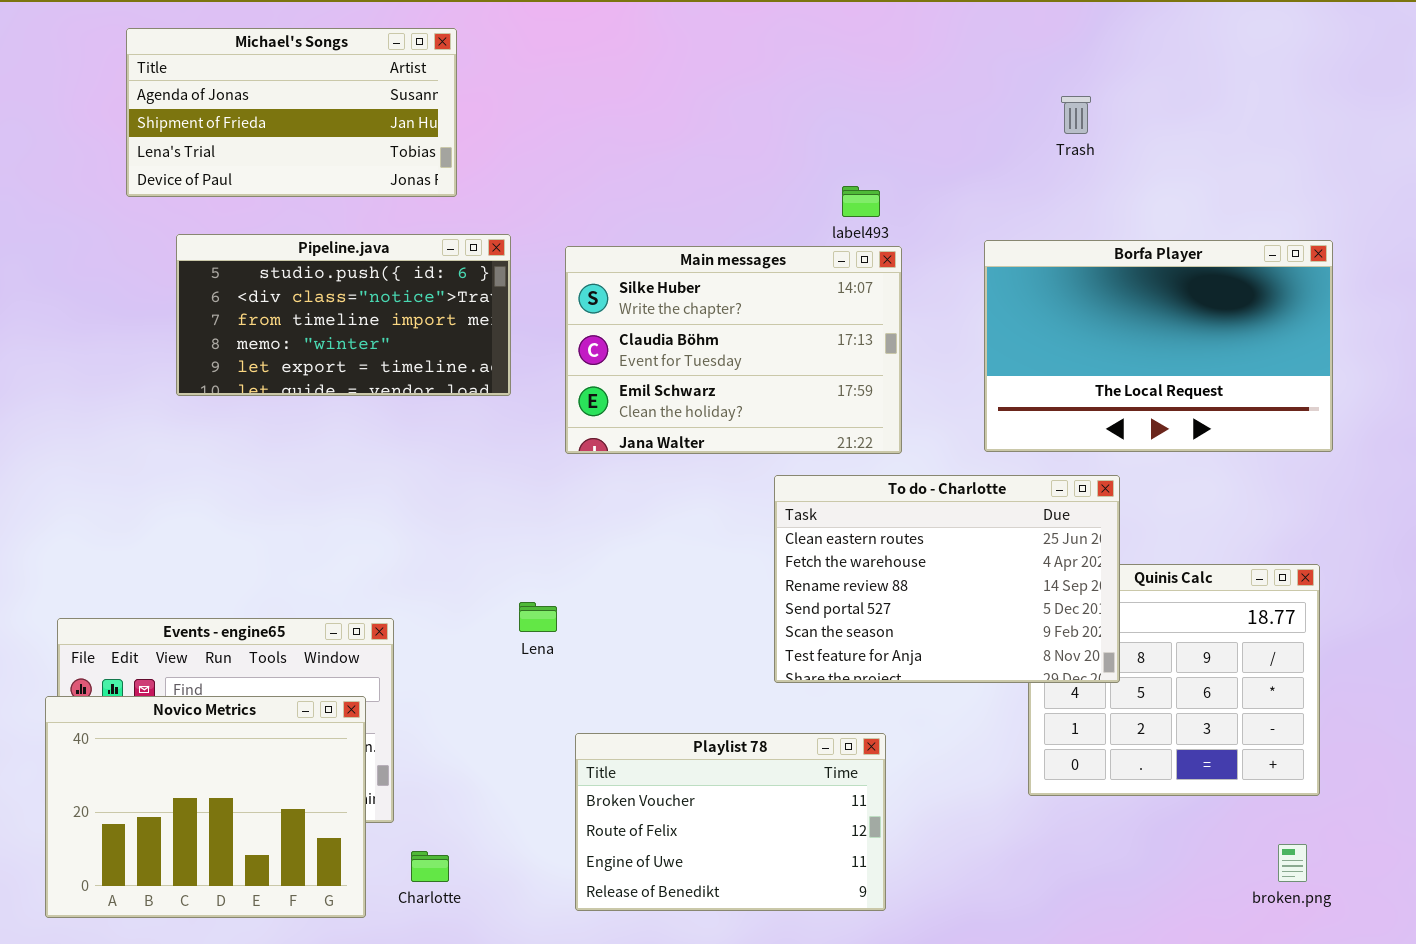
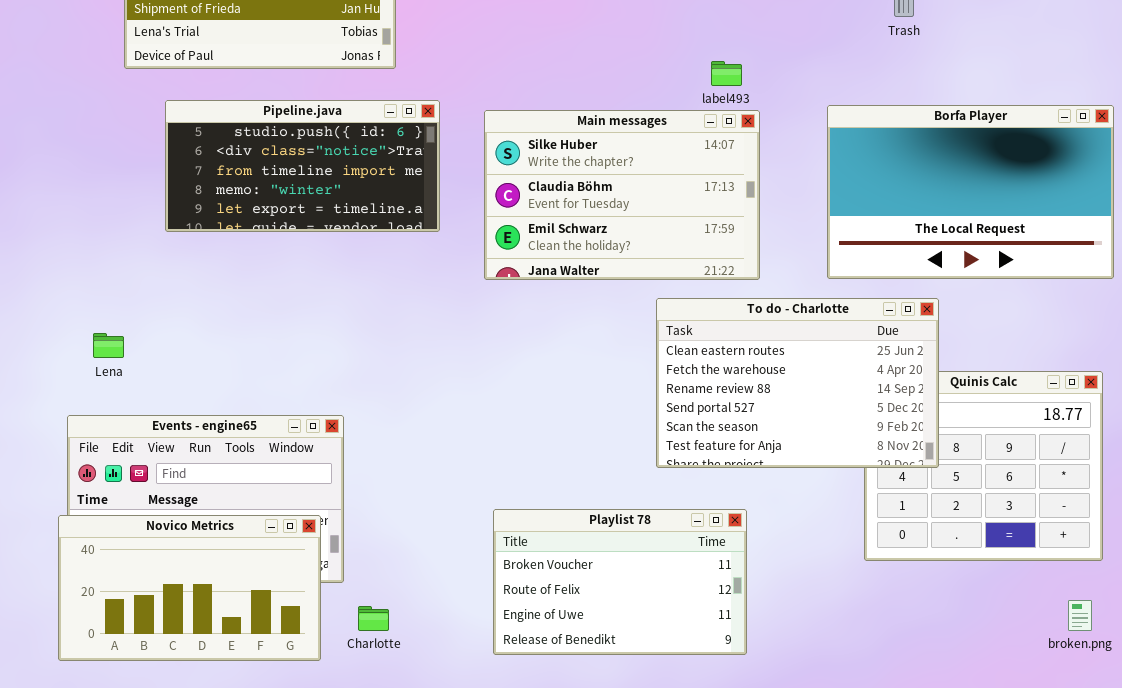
Lena: [519,602,557,632] -> [93,333,124,358], moved
Novico Metrics: [45,696,366,918] -> [58,515,321,661], resized

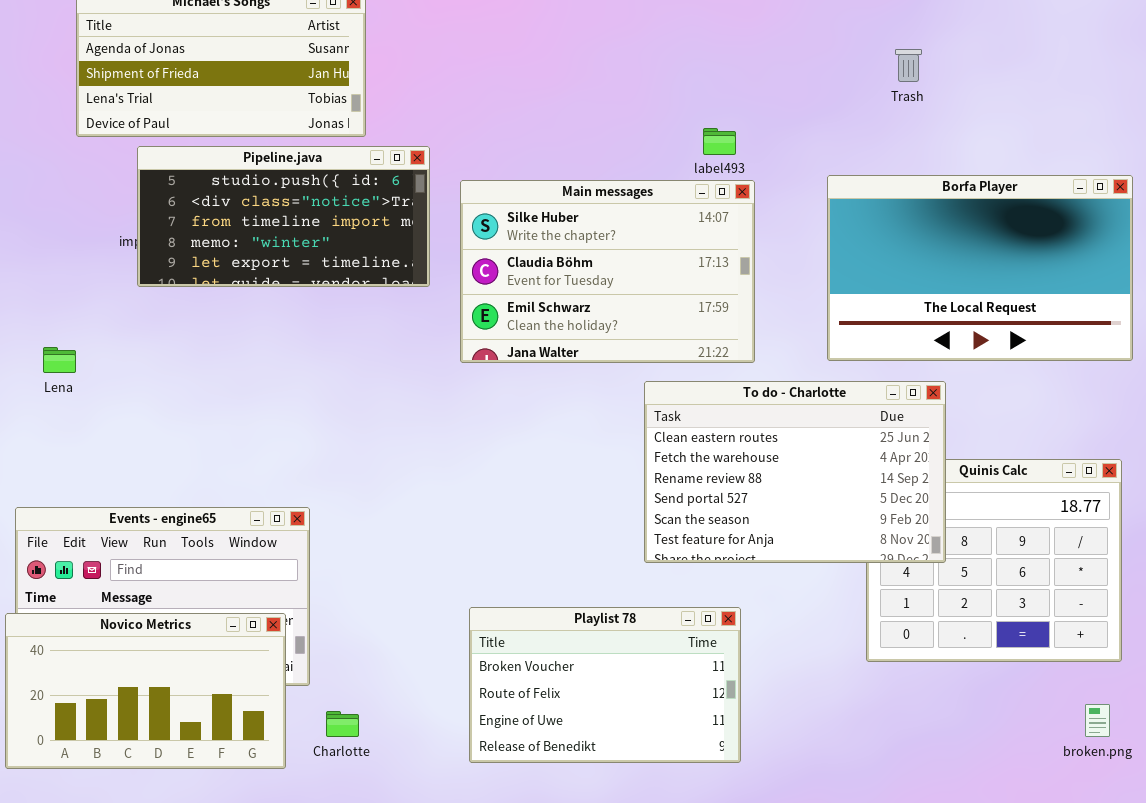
Pipeline.java: [165,100,440,232] -> [137,146,430,287], moved
Lena: [93,333,124,358] -> [43,347,76,373], moved

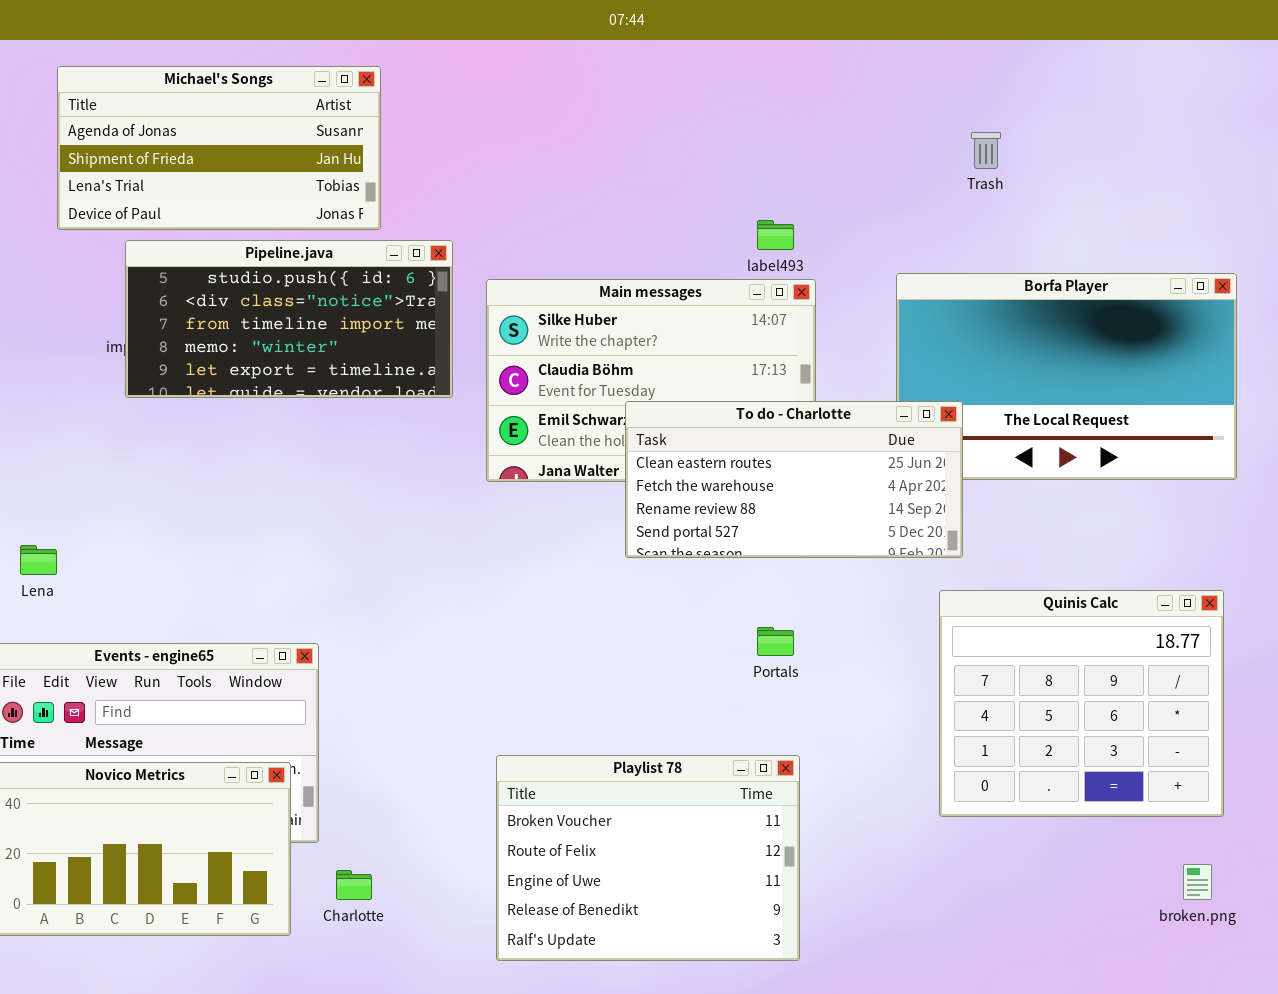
Lena: [43,347,76,373] -> [20,545,57,575], moved
To do - Charlotte: [644,381,946,563] -> [625,401,963,558], moved, resized
Playlist 78: [469,607,741,763] -> [496,755,800,961], resized

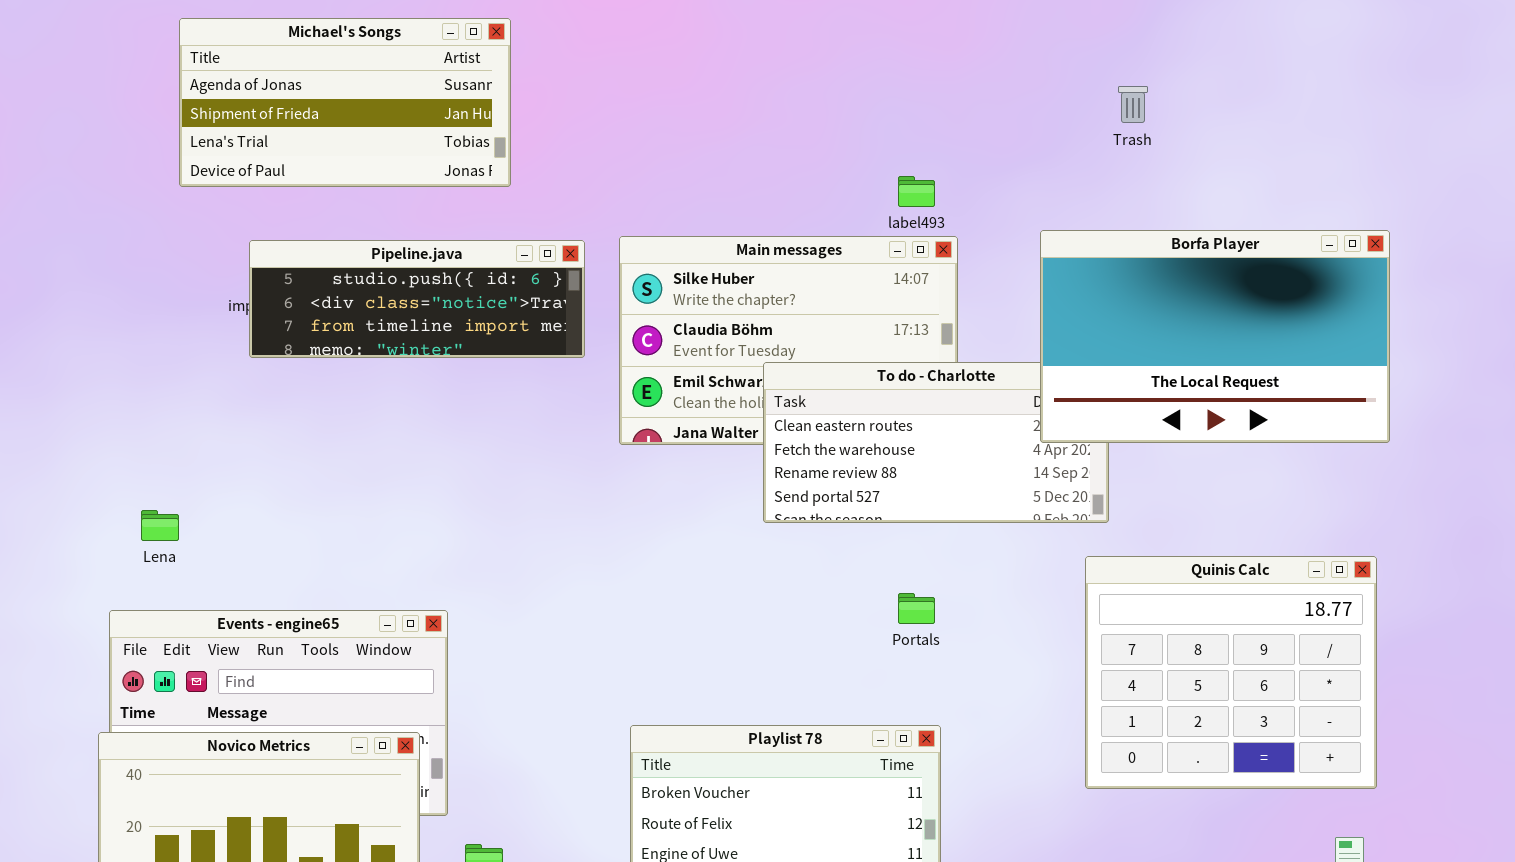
Pipeline.java: [125,240,453,398] -> [249,240,585,358], resized
Borfa Player: [896,273,1237,480] -> [1040,230,1390,443], raised

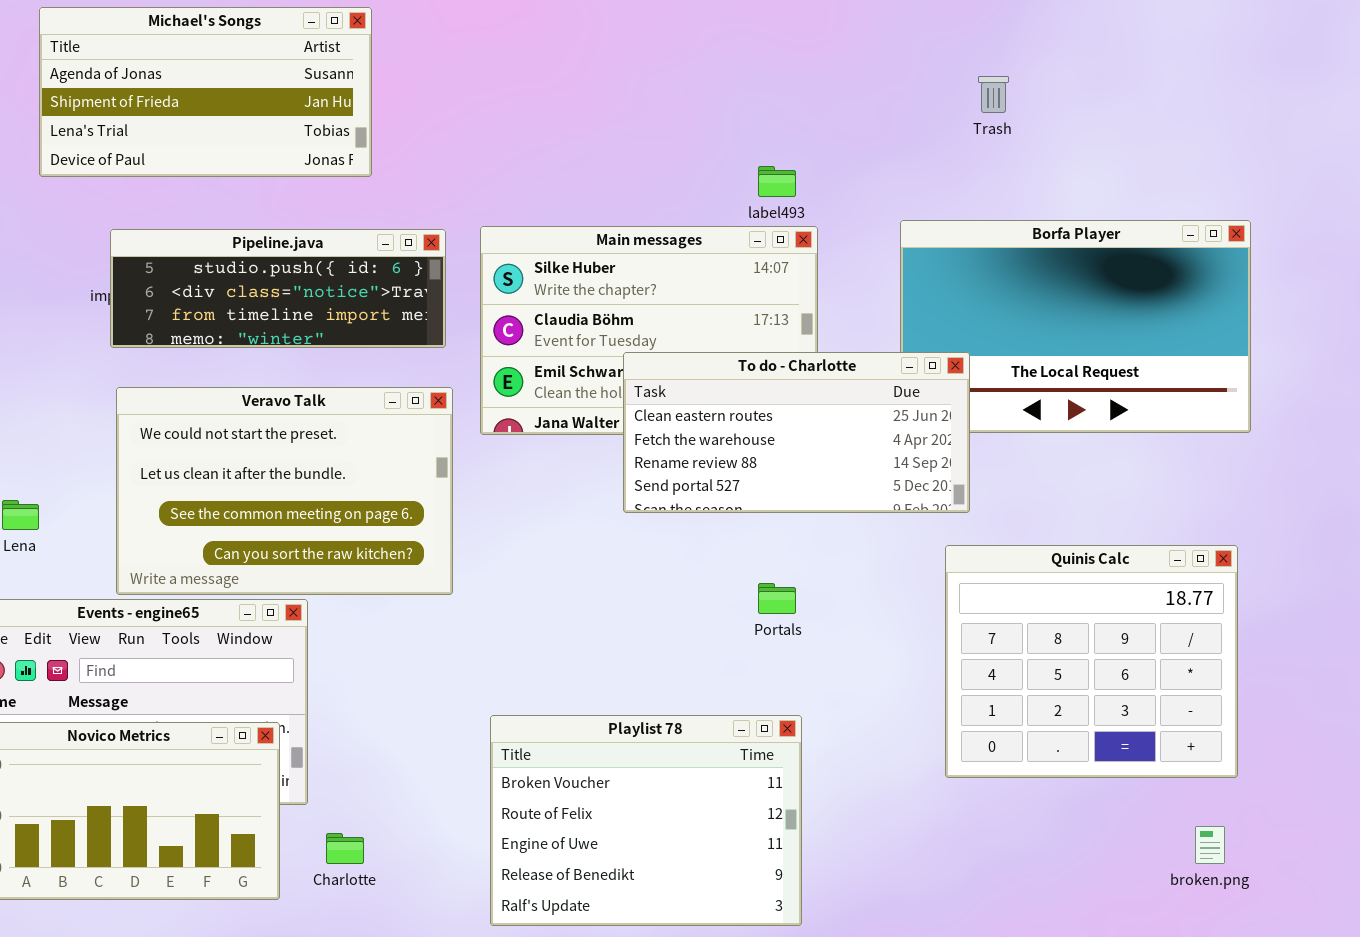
To do - Charlotte: [763,362,1109,523] -> [623,352,970,513], raised
Veravo Talk: none -> [116,387,453,595], opened

